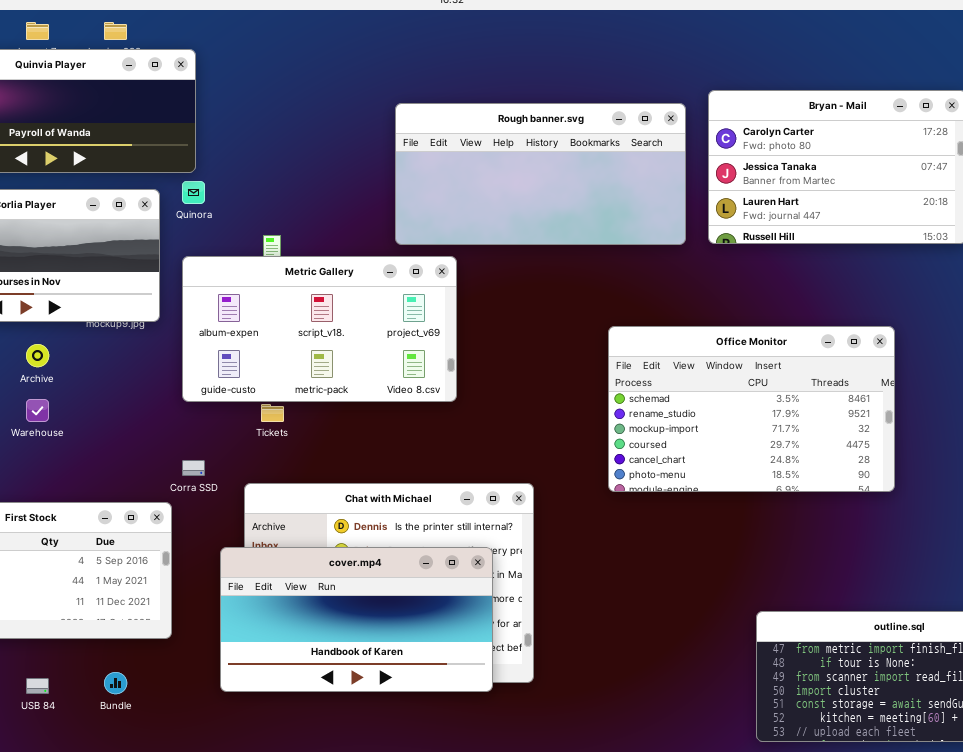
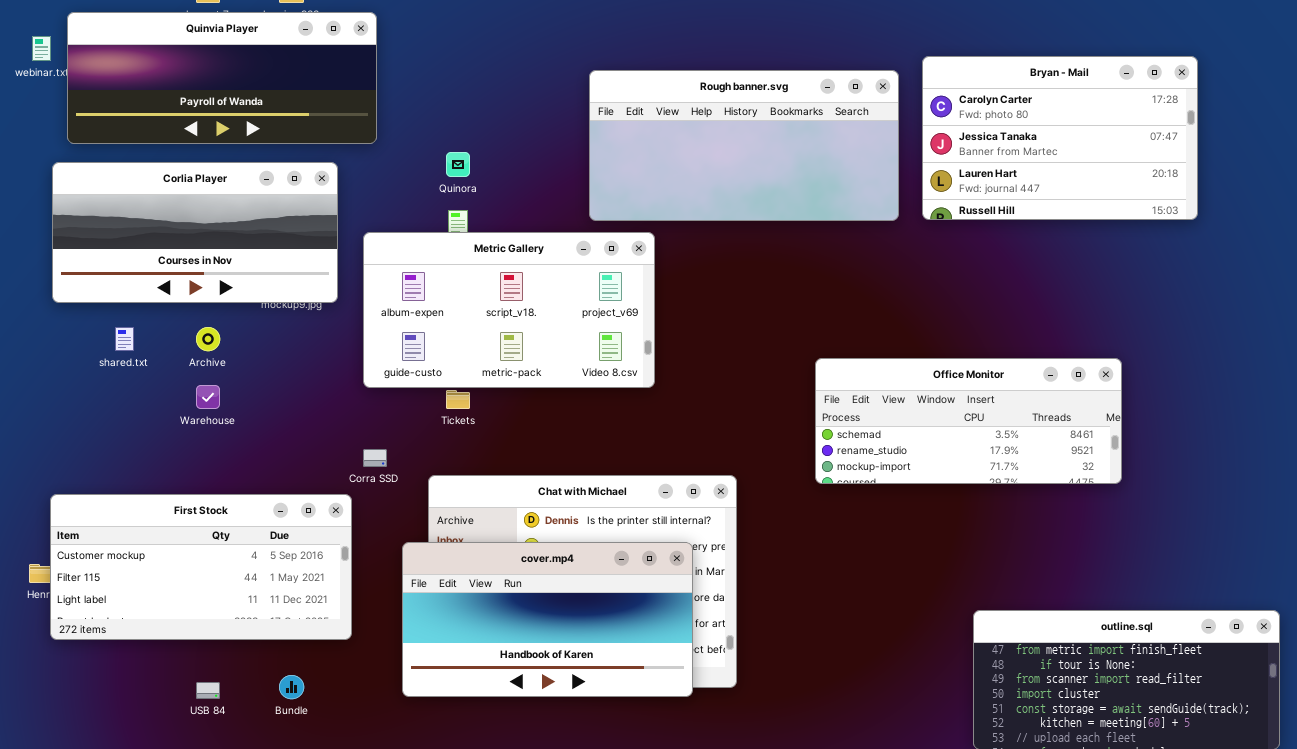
Quinora: [182,181,205,204] -> [446,152,470,177], moved
Office Monitor: [608,326,895,492] -> [815,358,1122,484], resized

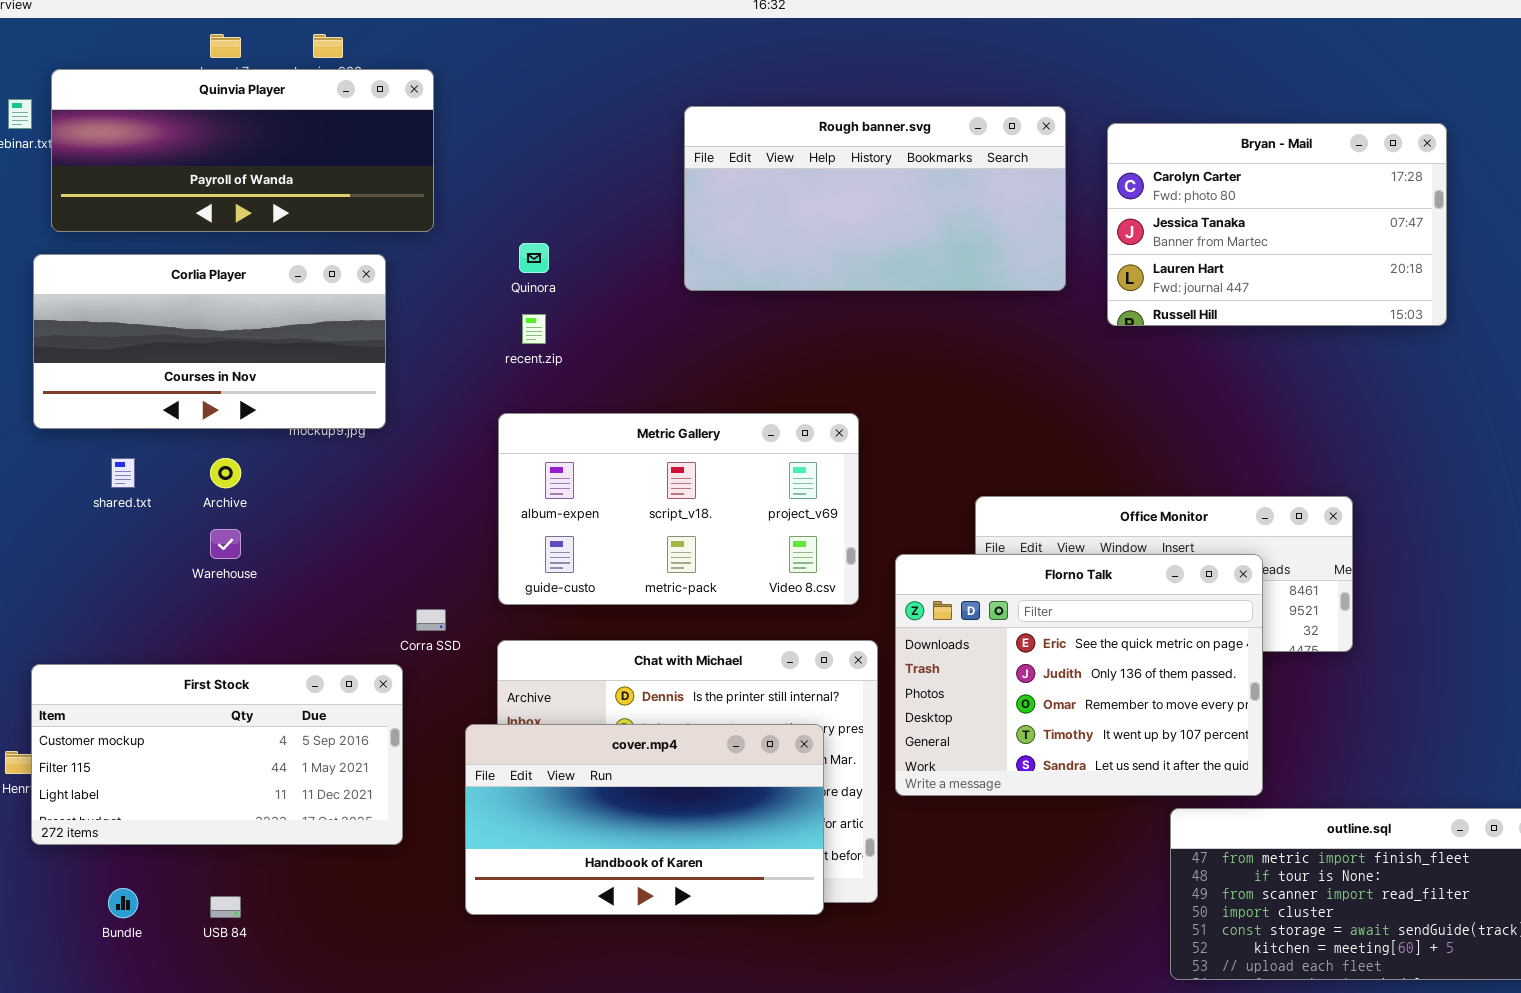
Rough banner.svg: [589,70,899,221] -> [684,106,1066,291], moved
Metric Gallery: [363,232,655,388] -> [498,413,859,605], moved
Florno Talk: none -> [895,554,1263,796], opened
Bundle: [279,675,304,699] -> [108,888,138,918], moved

